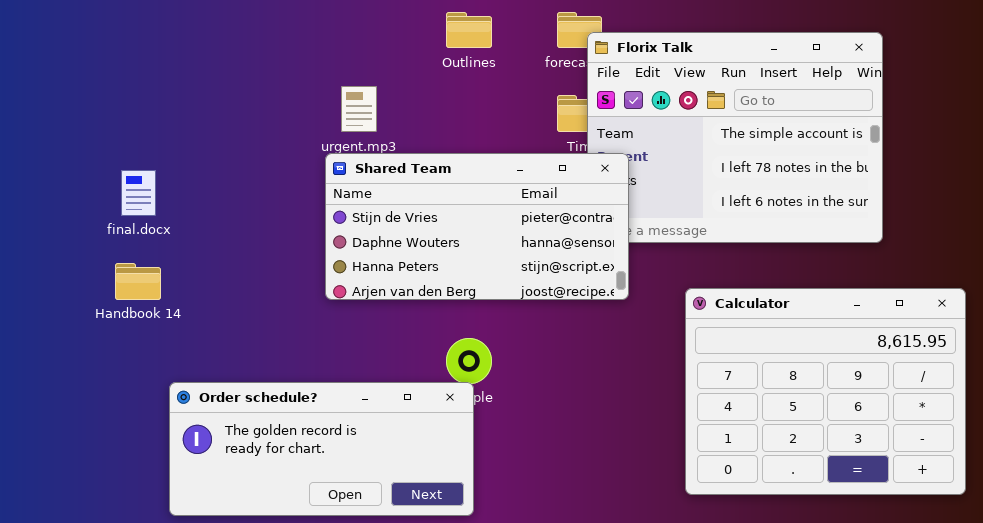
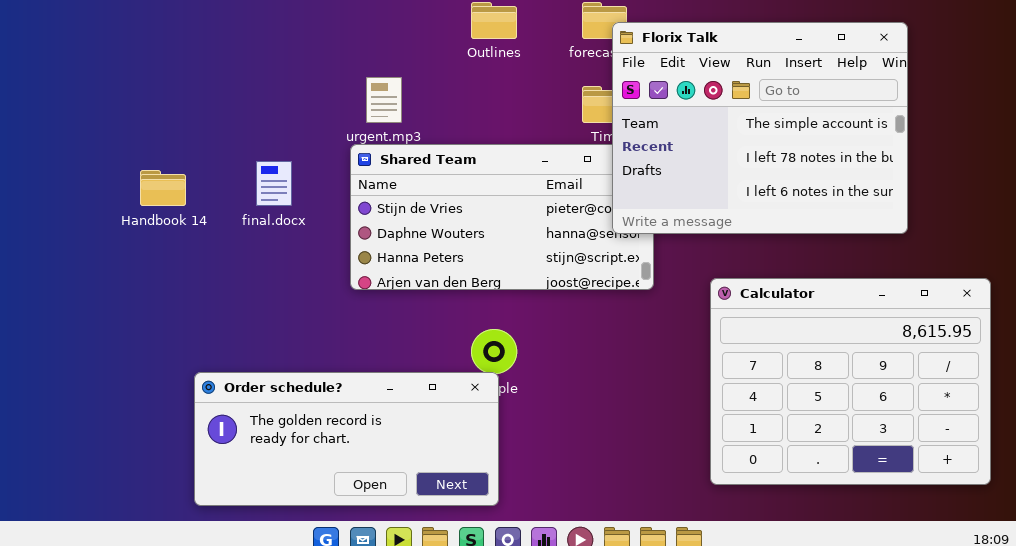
Florix Talk: [587,32,883,243] -> [612,22,908,234], raised
final.docx: [121,170,156,216] -> [256,161,292,206], moved
Handbook 14: [115,263,161,300] -> [140,170,186,206], moved

